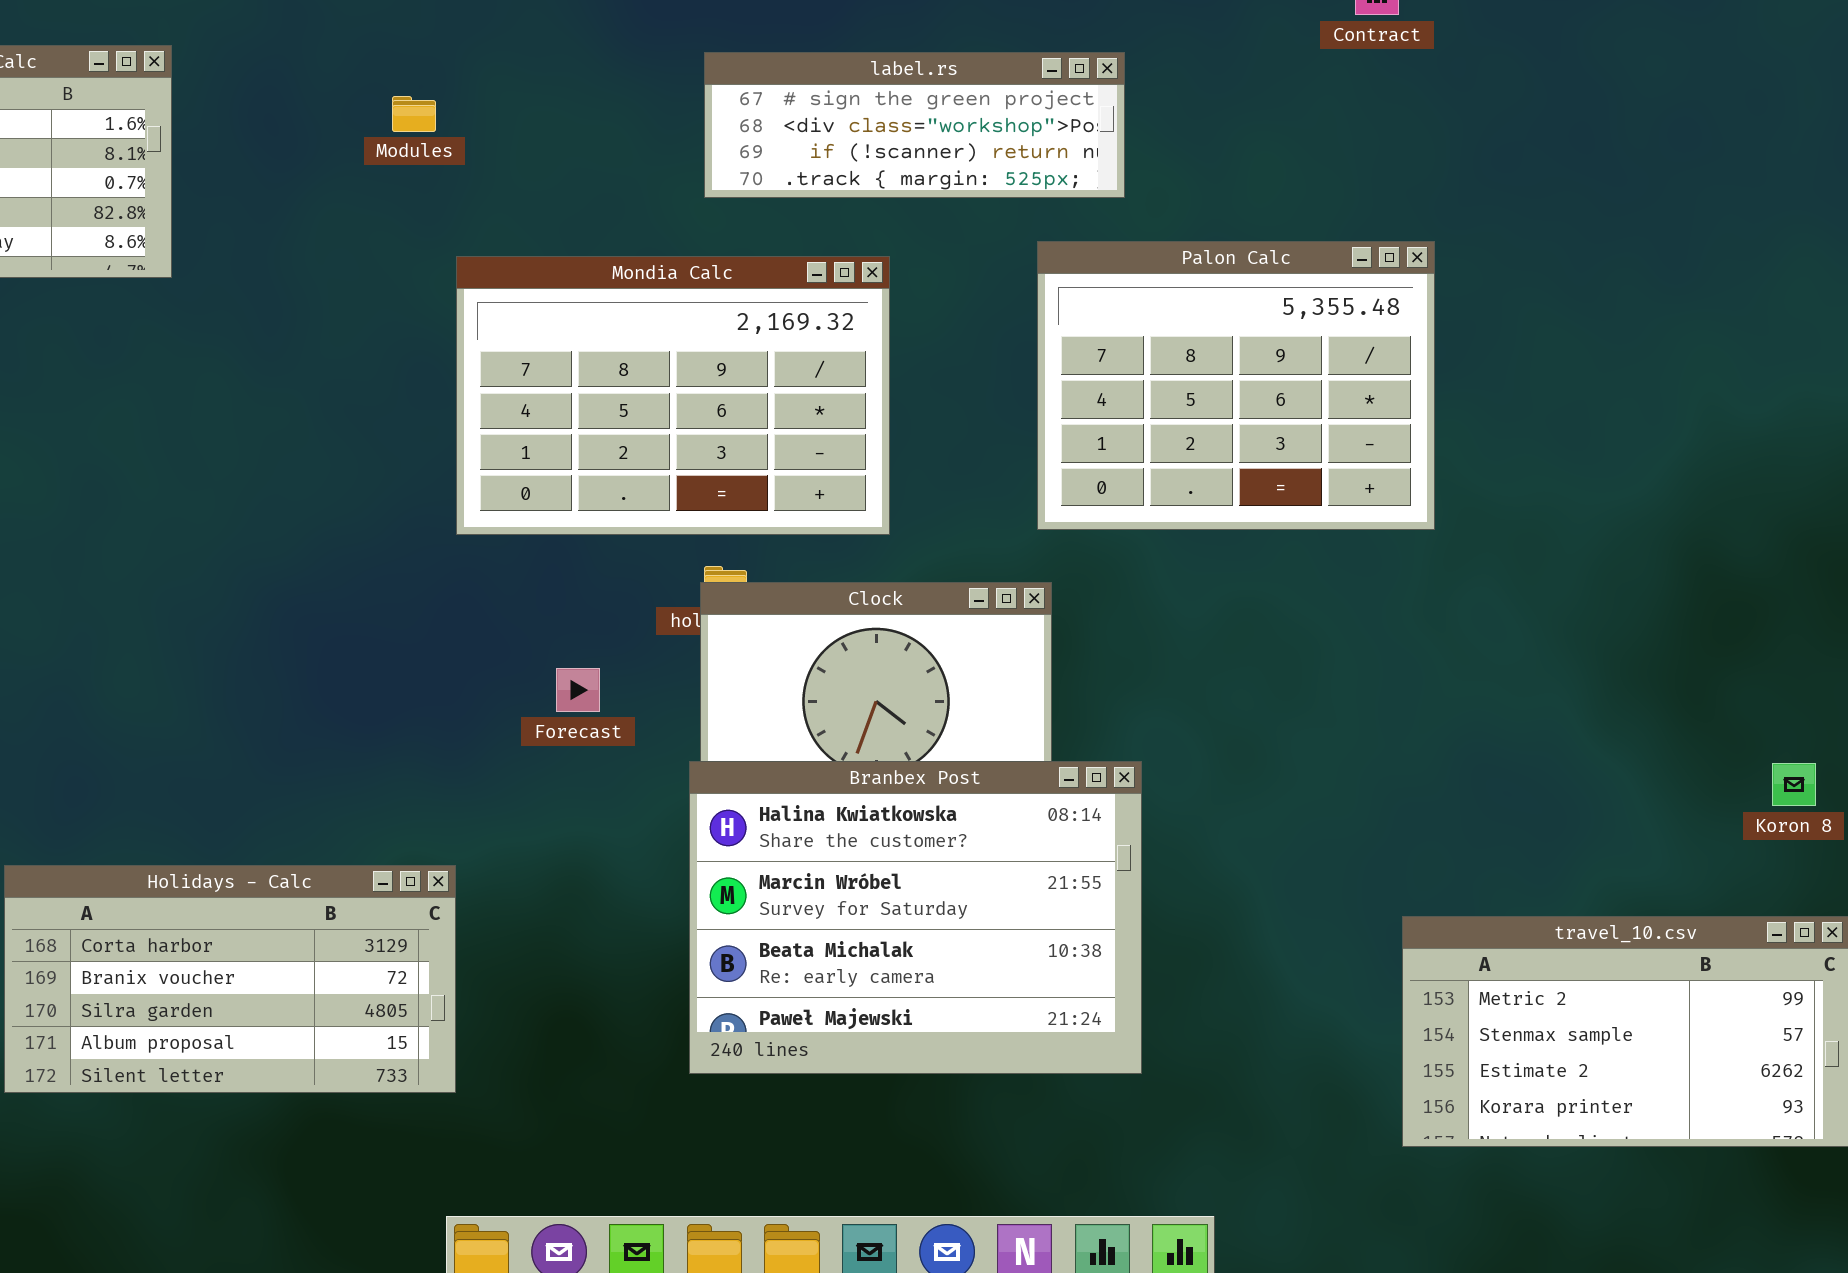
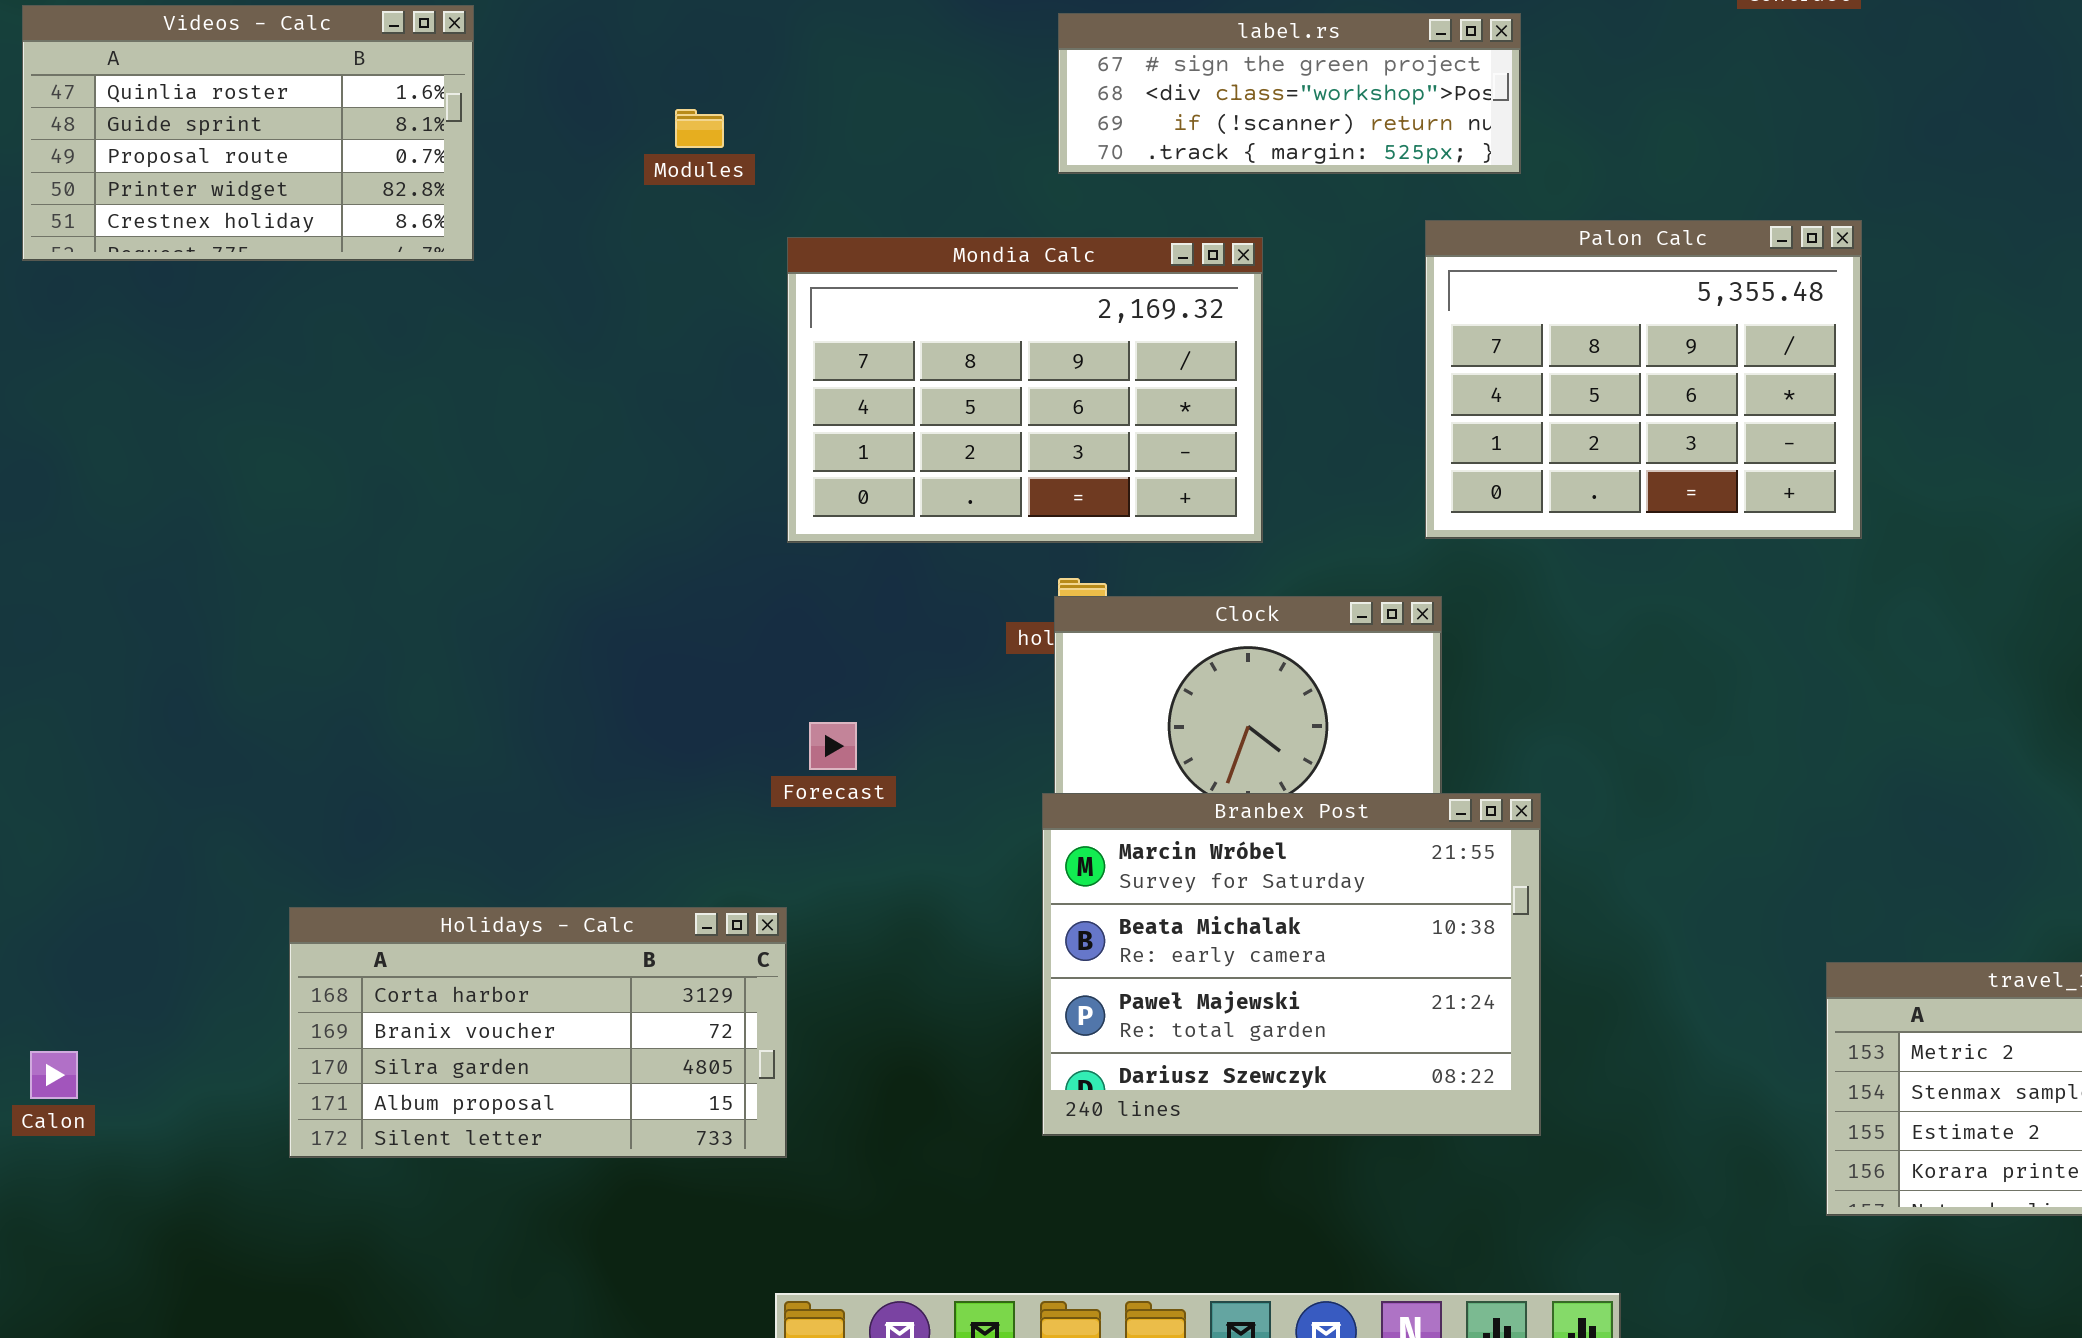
Modules: [392,96,436,132] -> [675,109,724,148], moved
Forecast: [556,668,600,712] -> [809,722,857,770], moved
Branbex Post: [689,761,1142,1074] -> [1042,793,1541,1136], scrolled down 1 row

